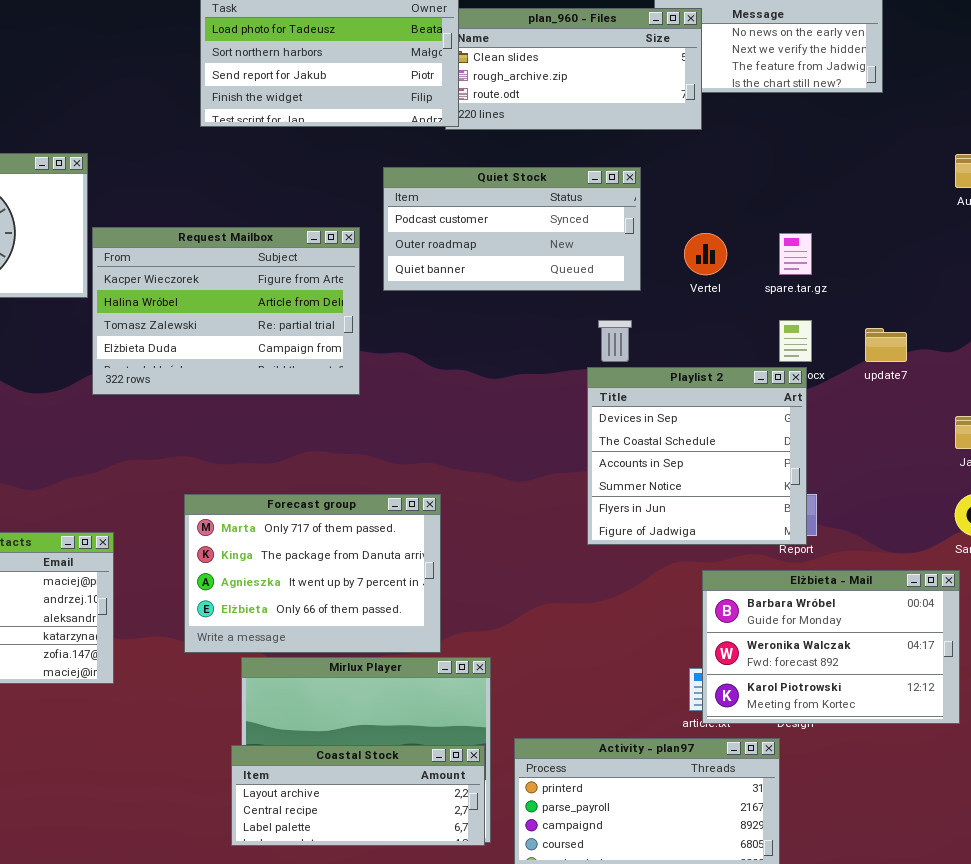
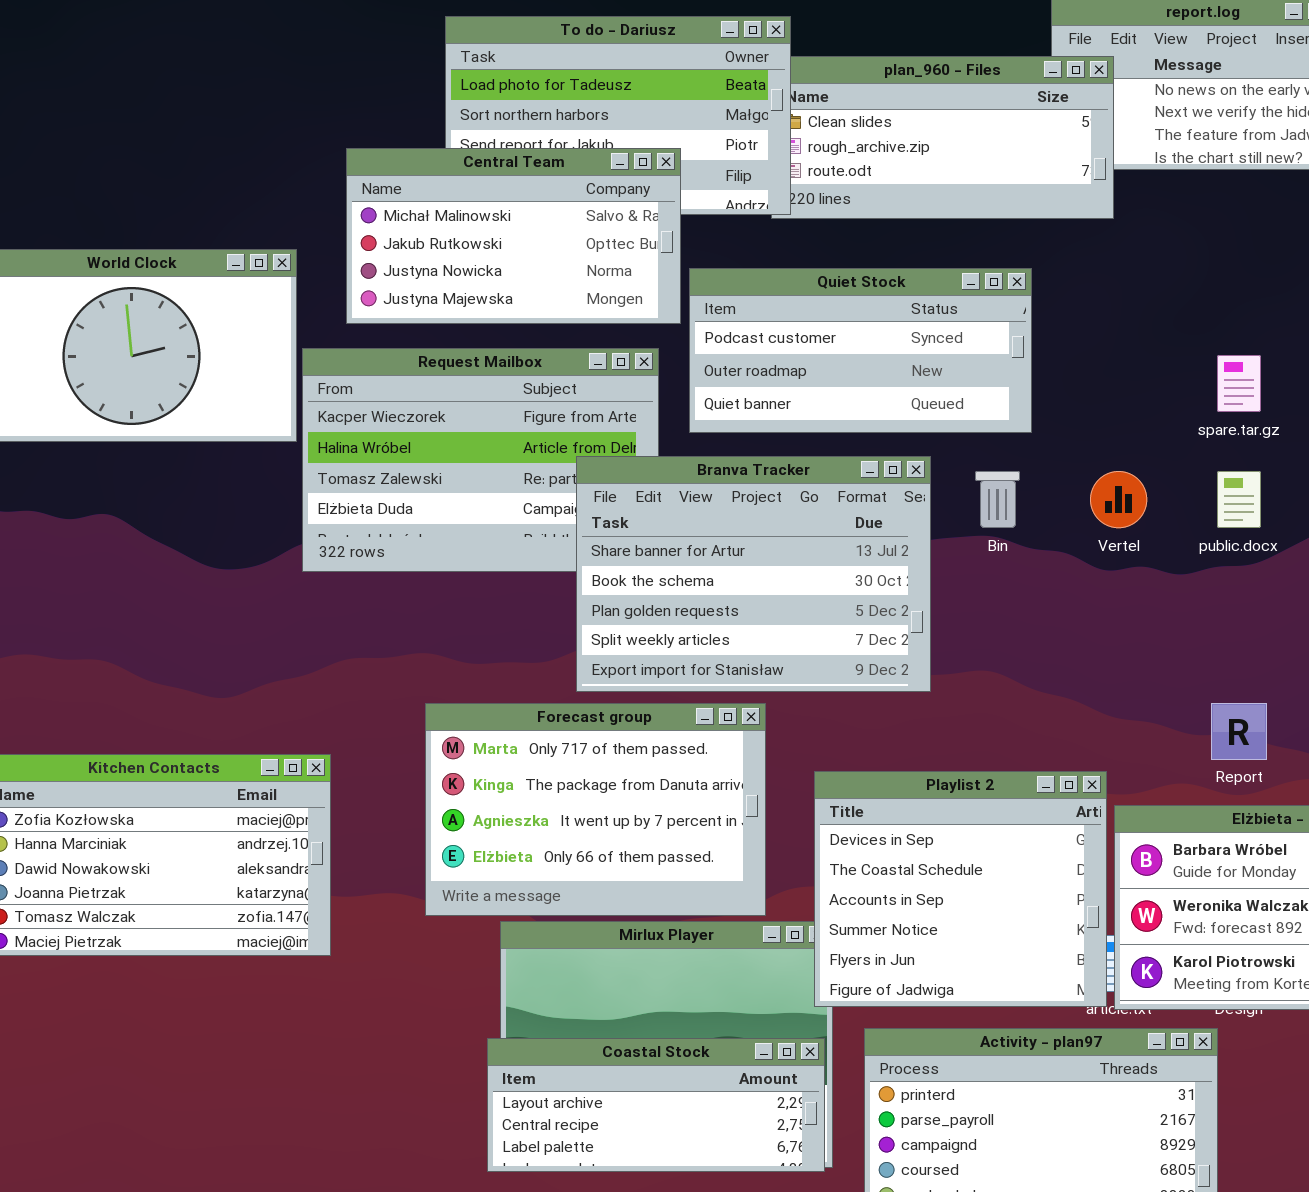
Central Team: none -> [346,148,681,324], opened
Vertel: [684,233,727,275] -> [1090,471,1147,528], moved
Branva Tracker: none -> [576,456,931,692], opened
Playlist 2: [587,367,807,545] -> [814,771,1107,1007], moved

